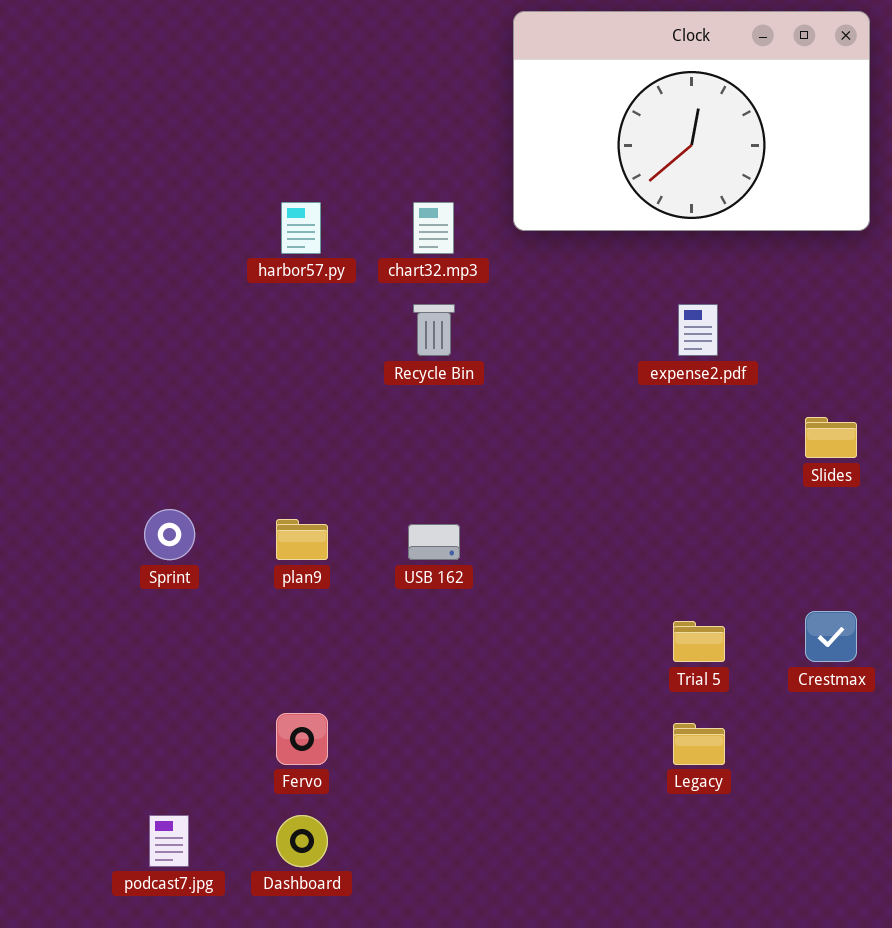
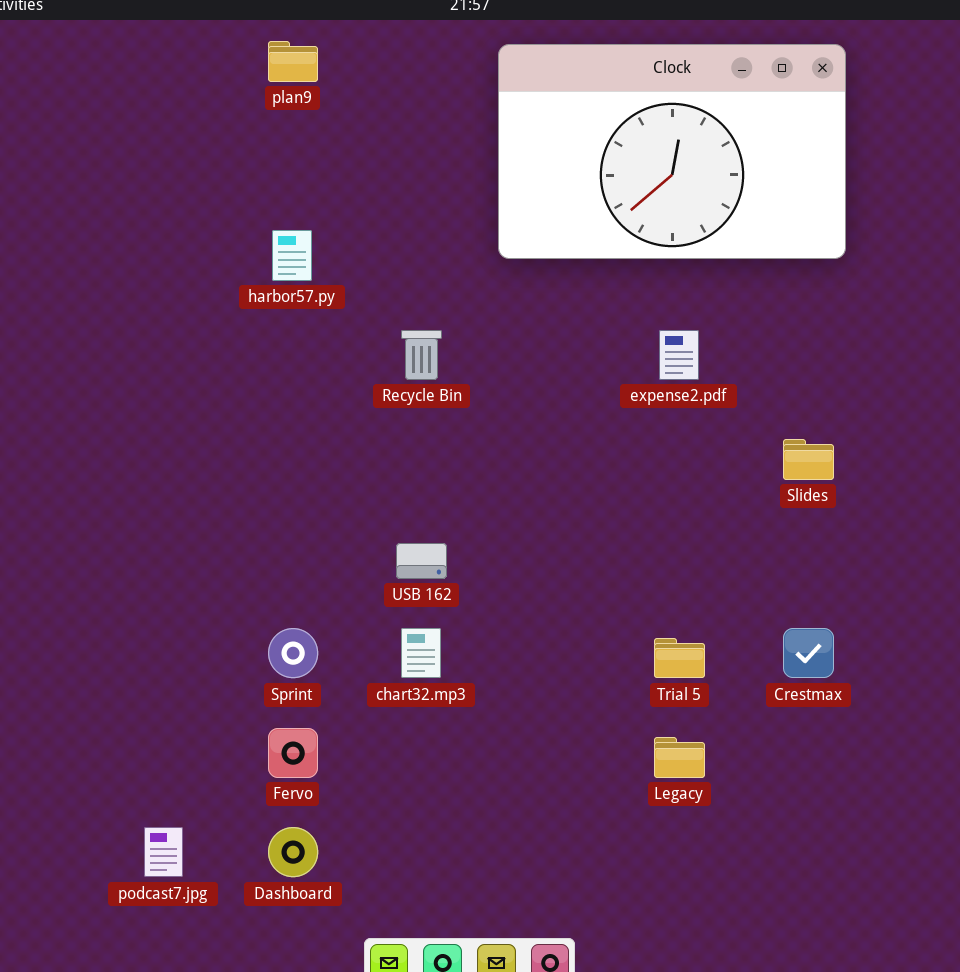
chart32.mp3: [413,202,454,254] -> [401,628,441,678], moved
Sprint: [144,509,195,560] -> [268,628,318,678], moved
plan9: [276,519,328,560] -> [268,41,318,82], moved

